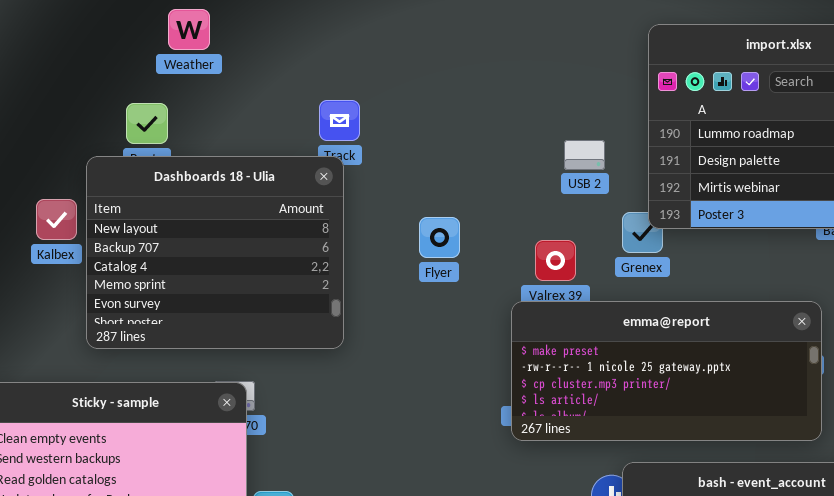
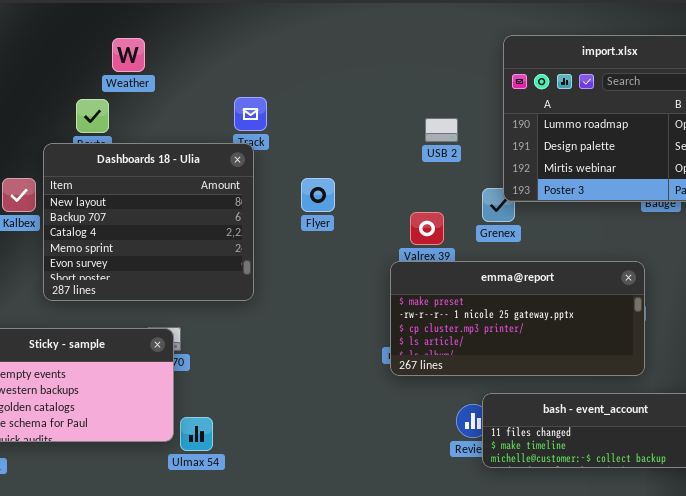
Weather: [168,9,210,50] -> [112,38,145,72], moved
USB 2: [564,140,605,170] -> [425,118,458,142], moved
Flyer: [419,217,460,258] -> [301,178,335,212], moved

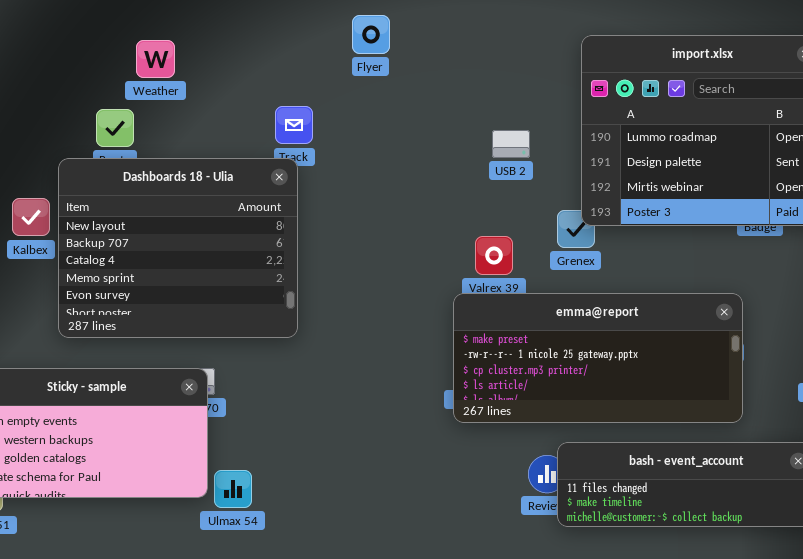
Flyer: [301,178,335,212] -> [352,15,390,54], moved

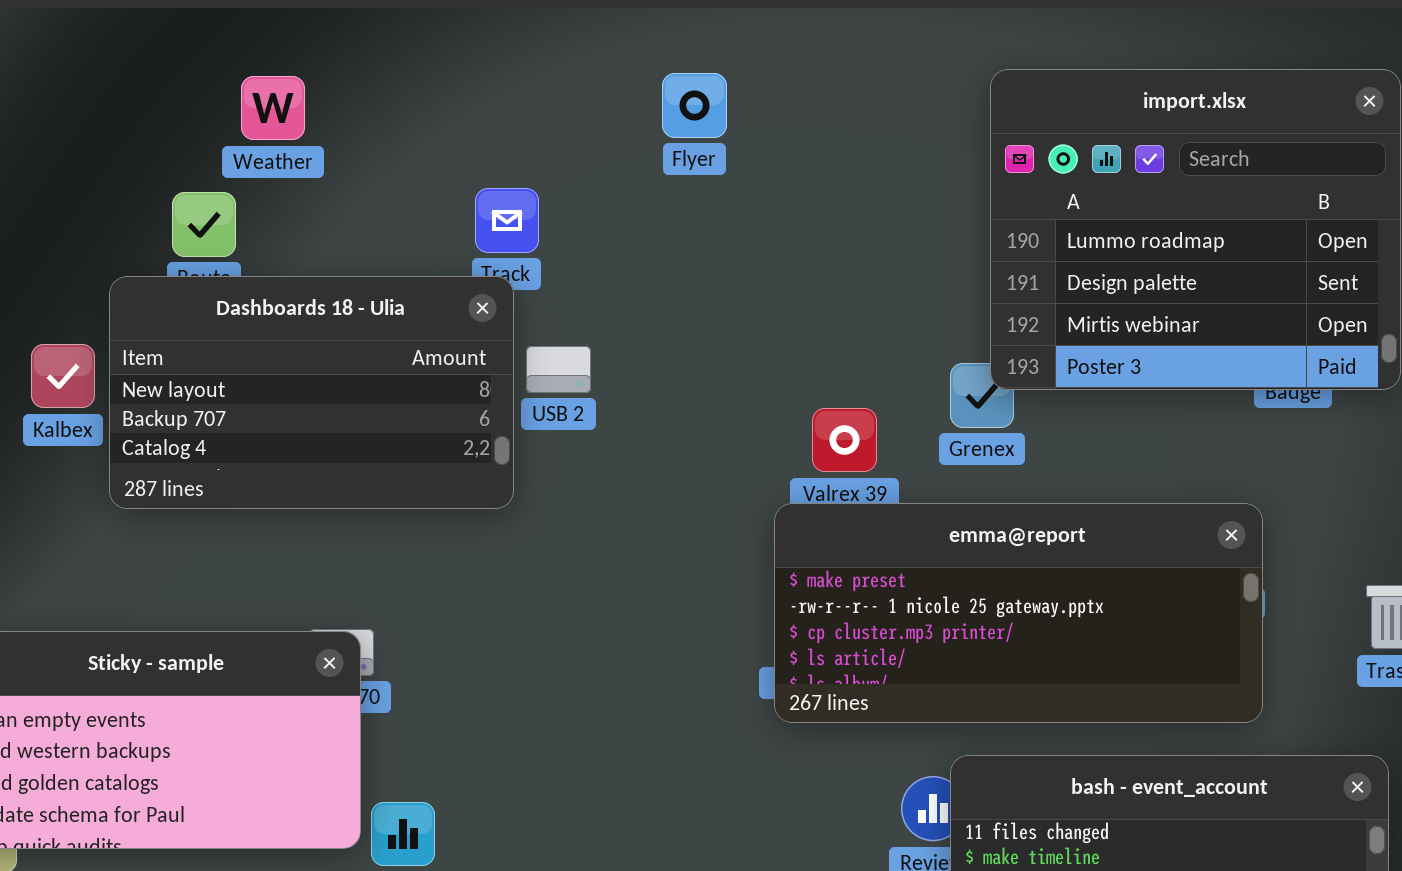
Flyer: [352,15,390,54] -> [662,73,727,138], moved
USB 2: [492,130,530,158] -> [526,346,591,393], moved
Dashboards 18 - Ulia: [58,158,298,338] -> [109,276,514,509], resized

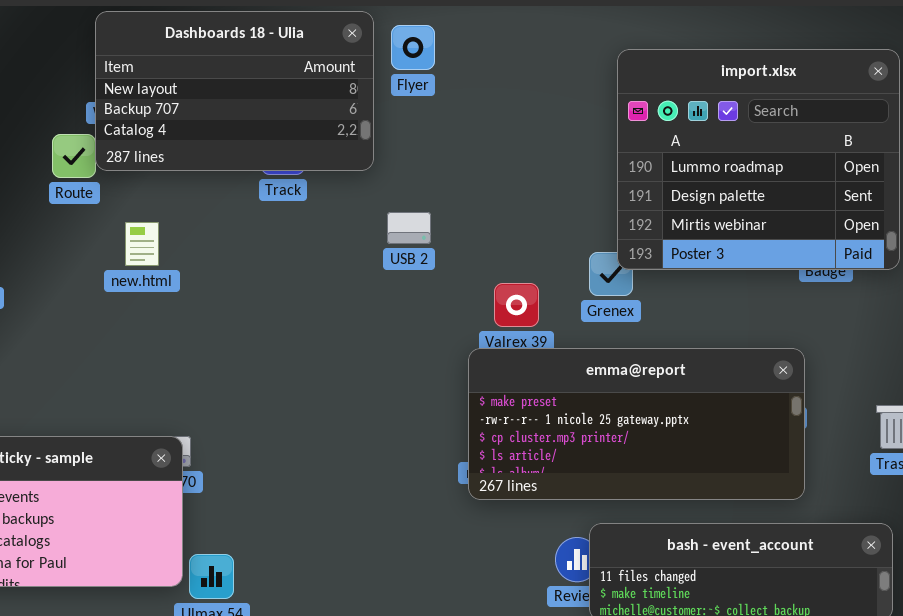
Flyer: [662,73,727,138] -> [391,25,435,70], moved
Dashboards 18 - Ulia: [109,276,514,509] -> [95,11,374,171], moved
USB 2: [526,346,591,393] -> [387,212,431,244], moved

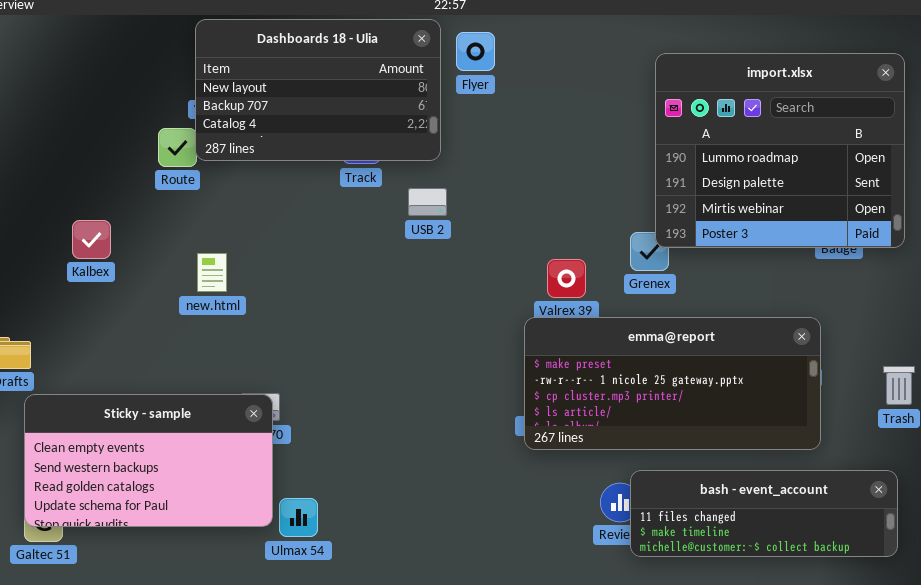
USB 2: [387,212,431,244] -> [408,188,447,216], moved
new.html: [125,222,159,266] -> [197,253,227,292], moved

